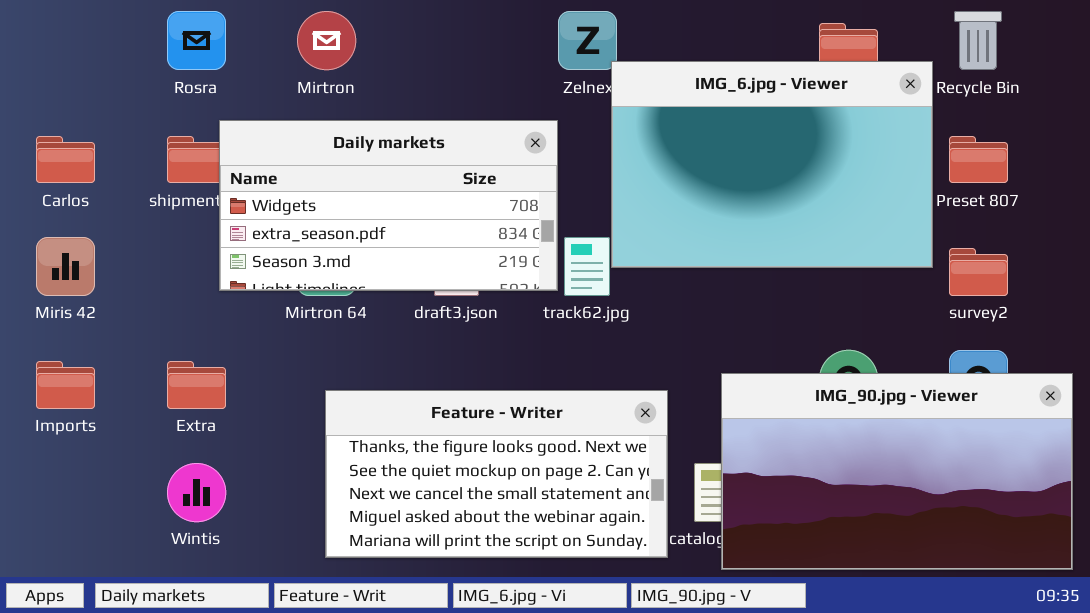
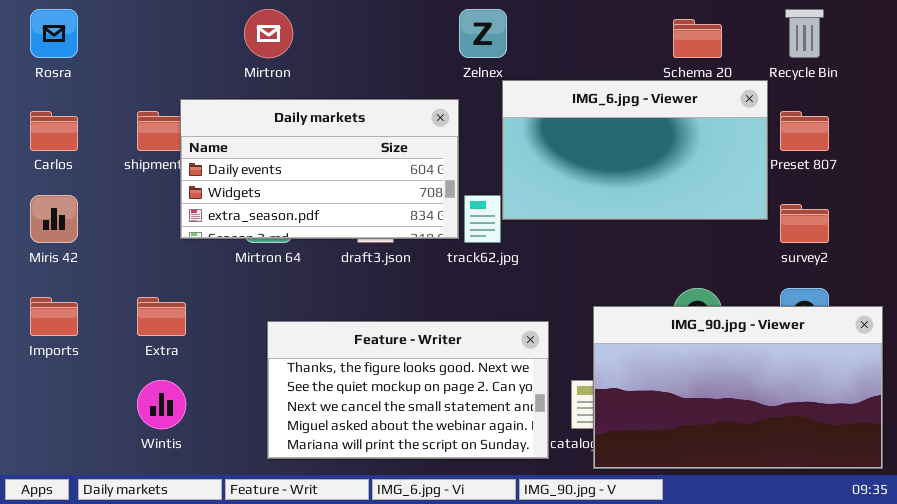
Rosra: [167,11,226,70] -> [30,9,78,58], moved
IMG_6.jpg - Viewer: [611,61,933,268] -> [502,80,768,220], resized
Daily markets: [219,120,558,291] -> [180,99,459,239], scrolled up 1 row

